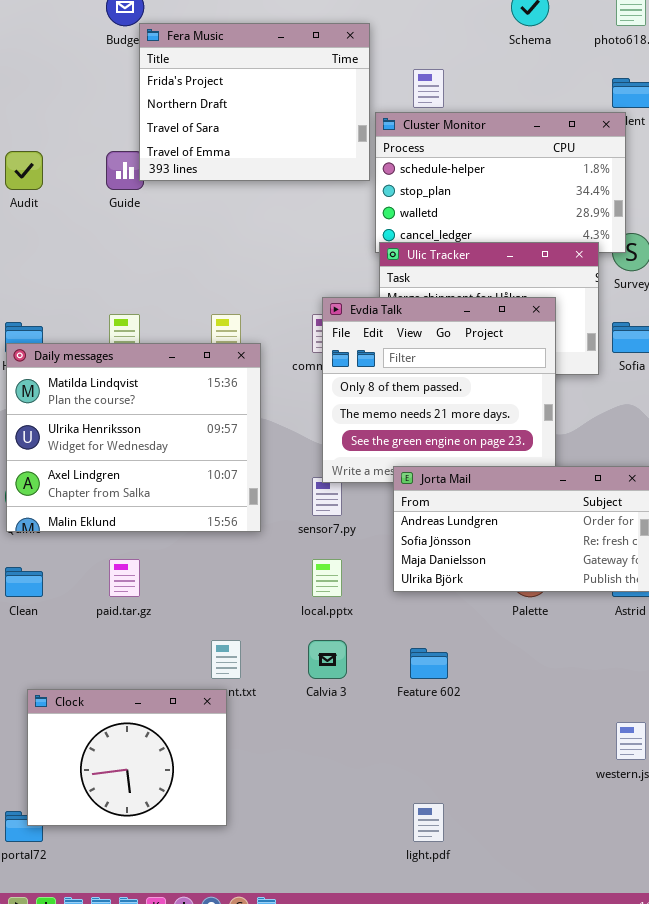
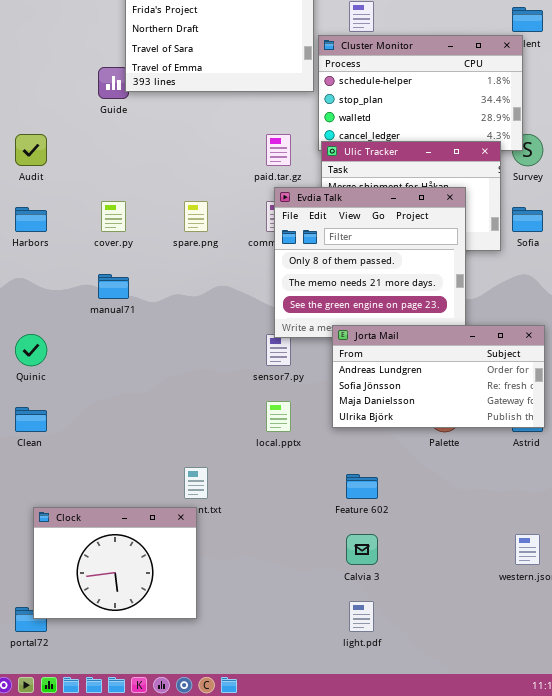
Audit: [5,151,43,190] -> [15,134,47,166], moved
Daily messages: [6,343,261,532] -> none, closed
paid.tar.gz: [109,559,140,597] -> [266,134,291,166], moved
Calvia 3: [308,640,347,679] -> [346,534,378,565], moved

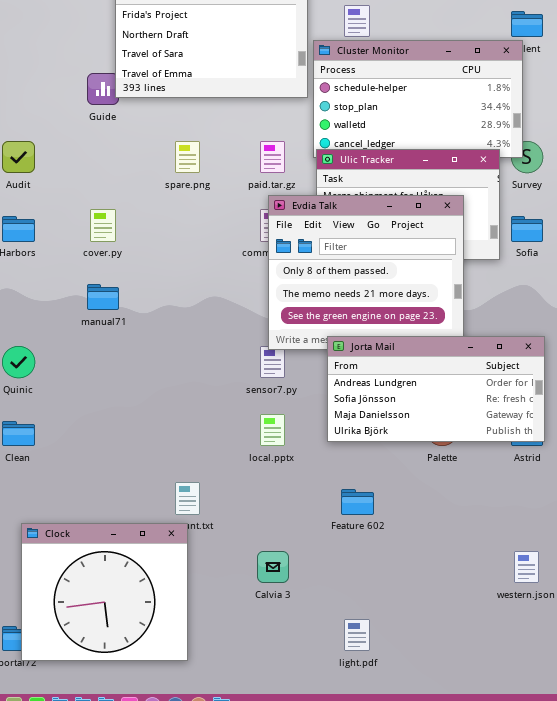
spare.png: [184,201,208,232] -> [175,141,200,173], moved
Clock: [33,507,197,619] -> [21,523,188,661], resized
Calvia 3: [346,534,378,565] -> [257,551,289,583], moved

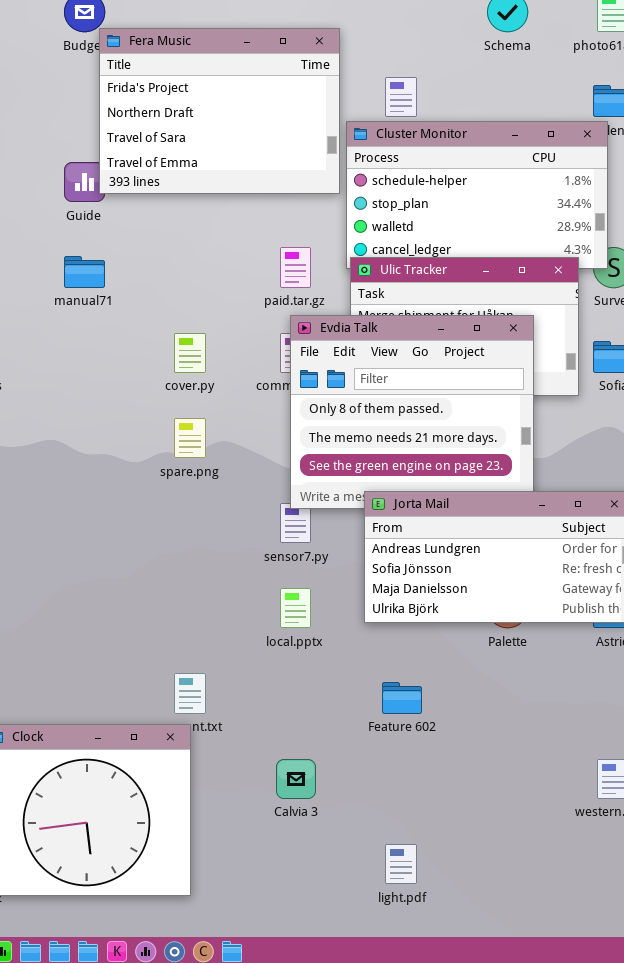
spare.png: [175,141,200,173] -> [174,418,206,458], moved
cover.py: [90,209,116,242] -> [174,333,206,373], moved
manual71: [87,284,119,310] -> [64,256,105,288], moved

